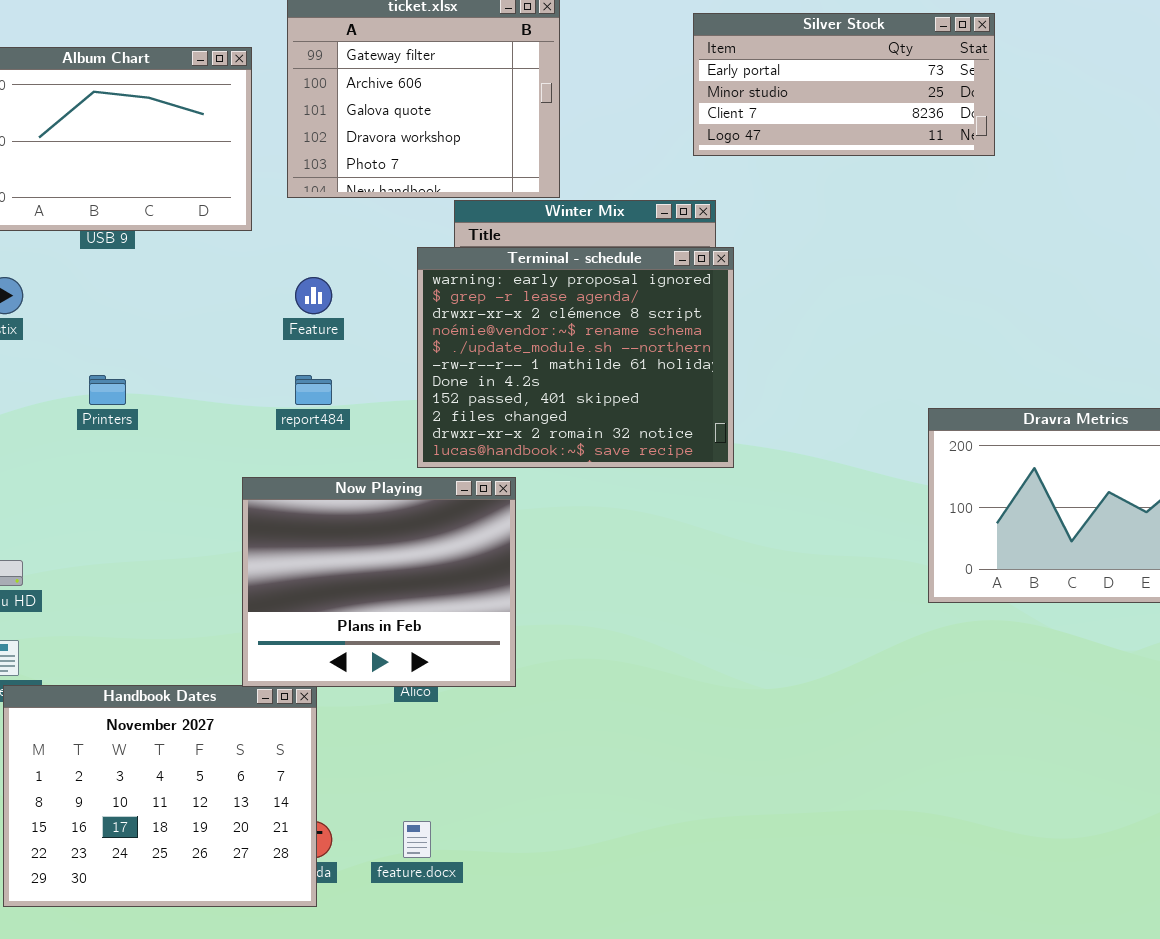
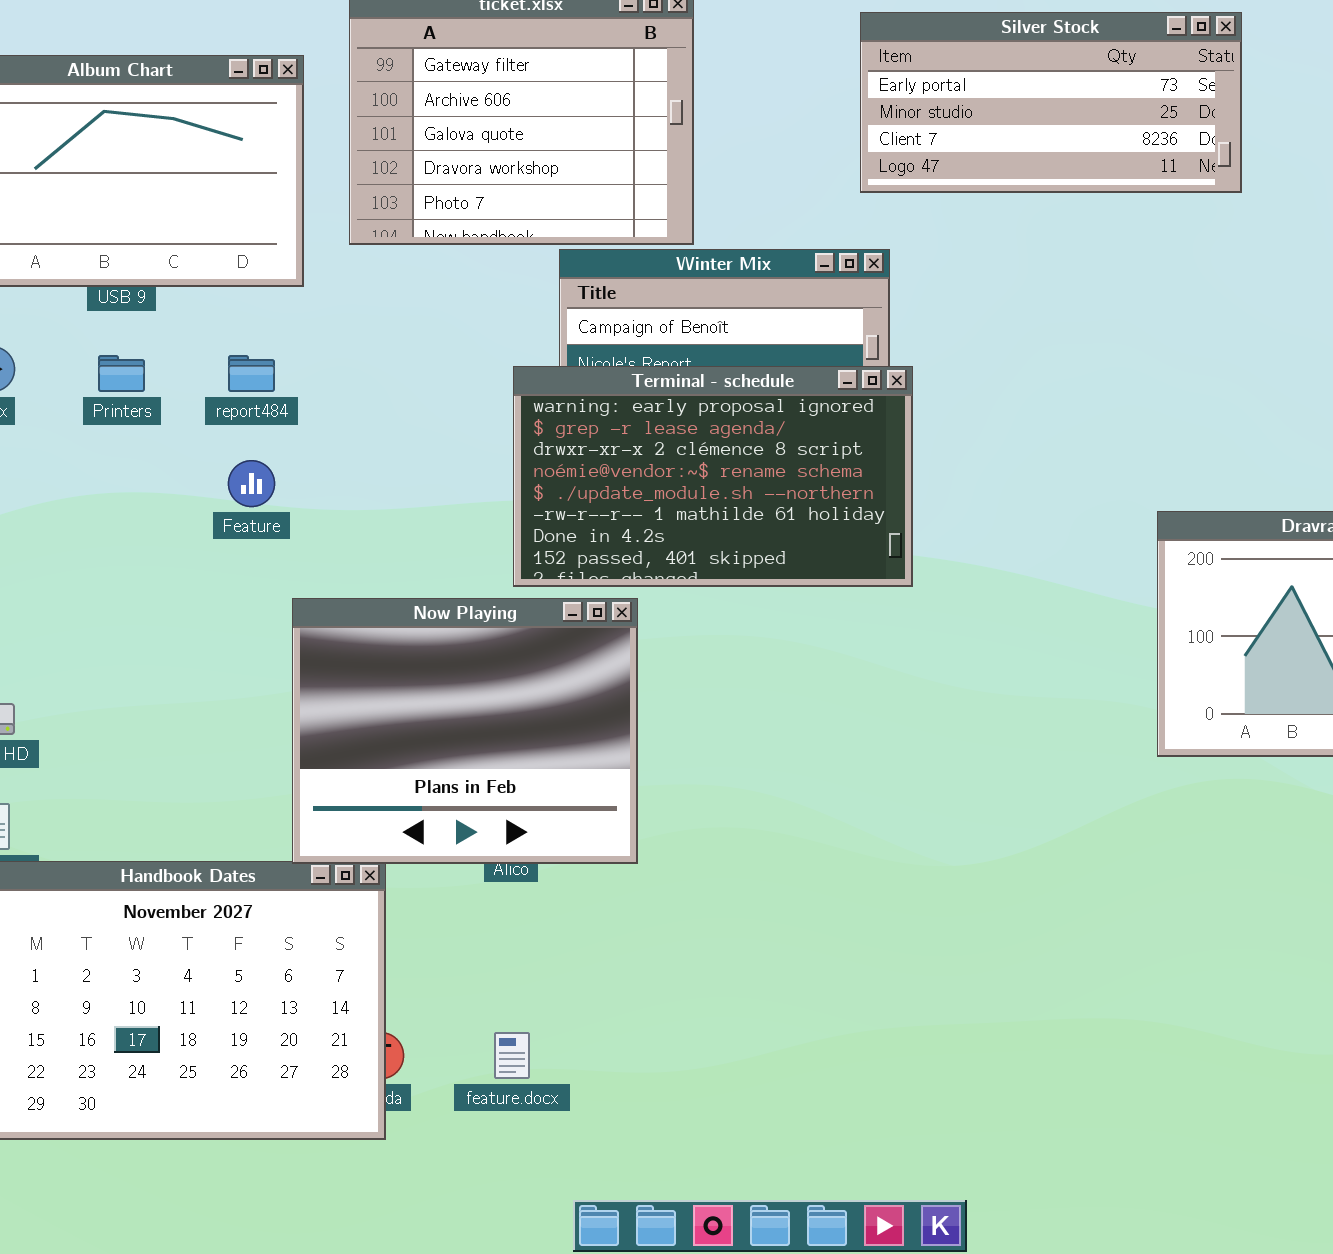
Terminal - schedule: [417,247,734,468] -> [513,366,913,587], resized
Feature: [295,277,332,314] -> [228,460,275,507], moved
Printers: [89,375,126,405] -> [98,355,145,392], moved
report484: [295,375,332,405] -> [228,355,275,392], moved

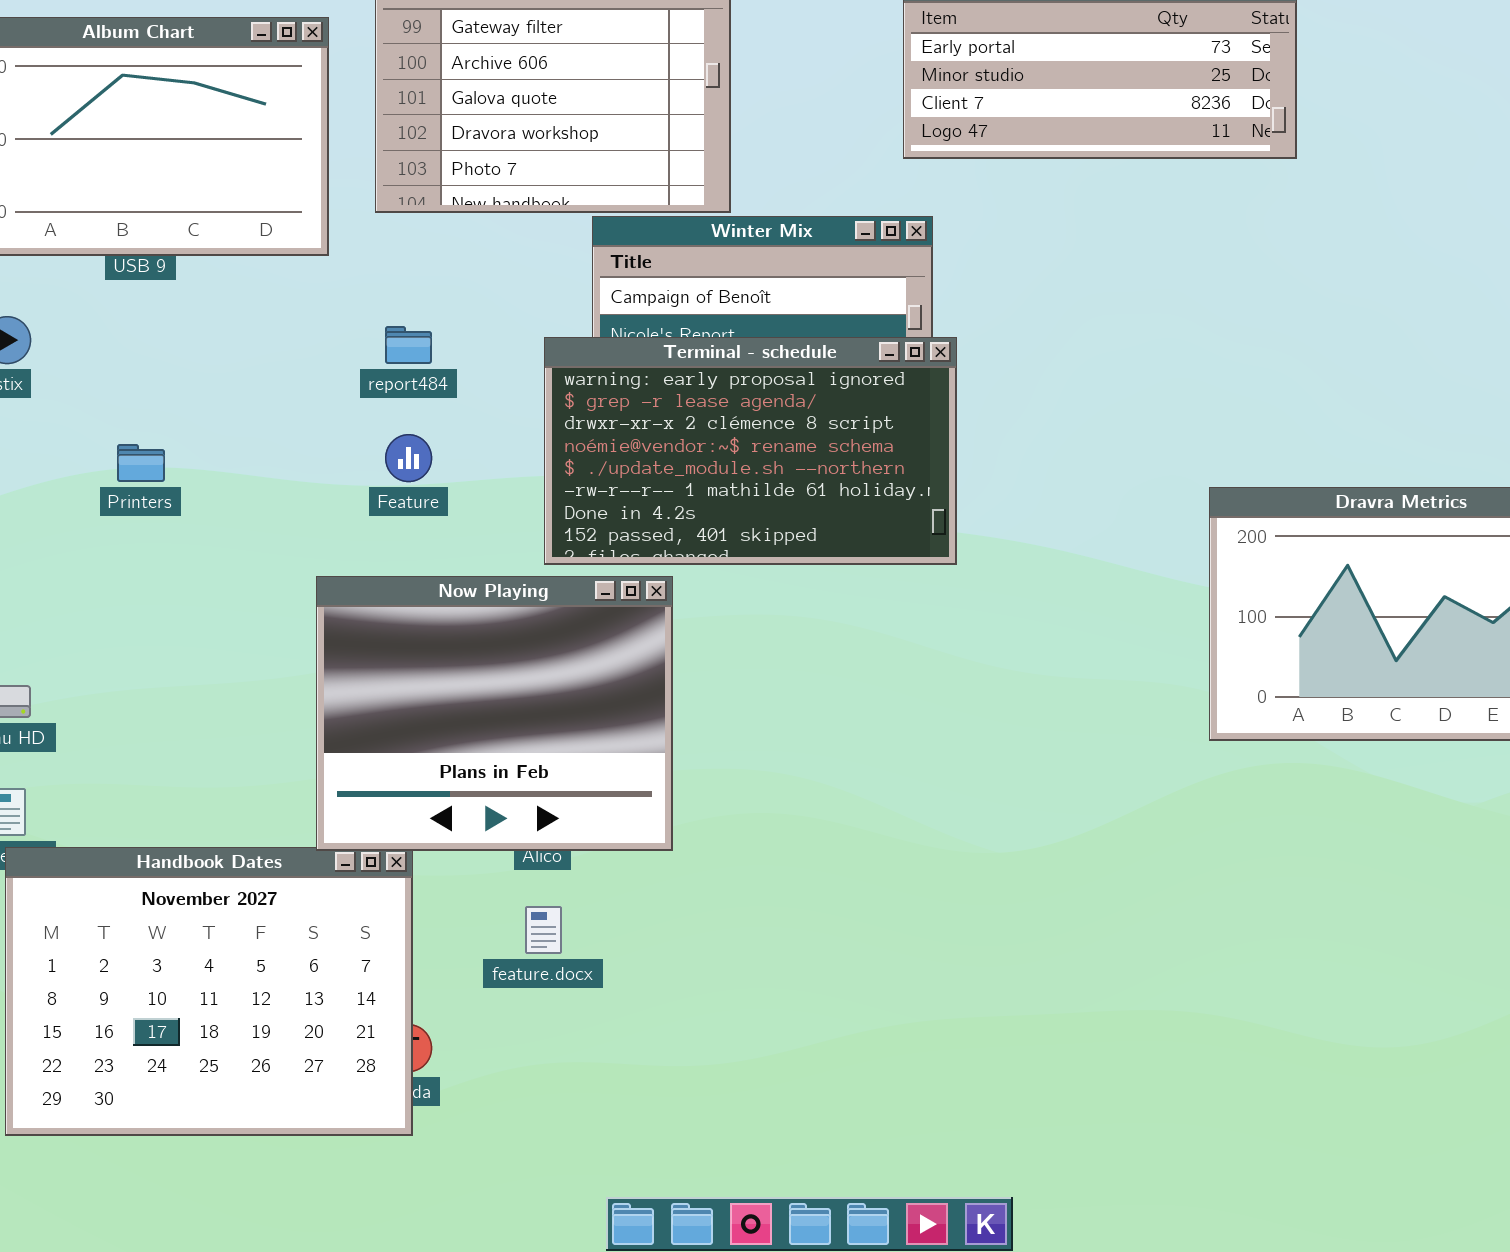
Printers: [98,355,145,392] -> [117,444,165,482], moved
report484: [228,355,275,392] -> [385,326,432,364], moved
Feature: [228,460,275,507] -> [385,434,432,482], moved
feature.docx: [494,1032,530,1079] -> [525,906,562,954], moved

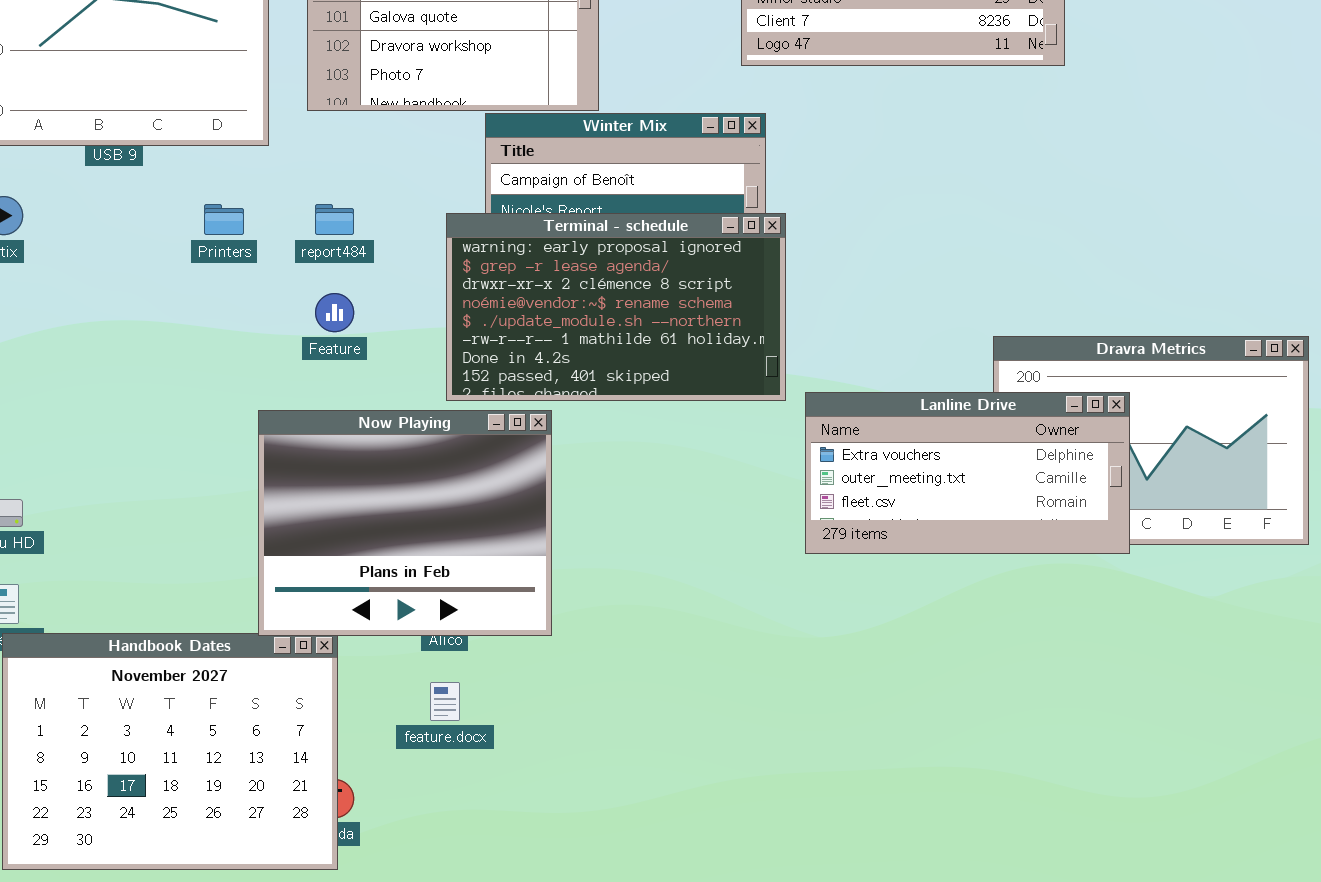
Printers: [117,444,165,482] -> [204,204,244,235], moved
Lanline Drive: none -> [805,392,1130,554], opened

